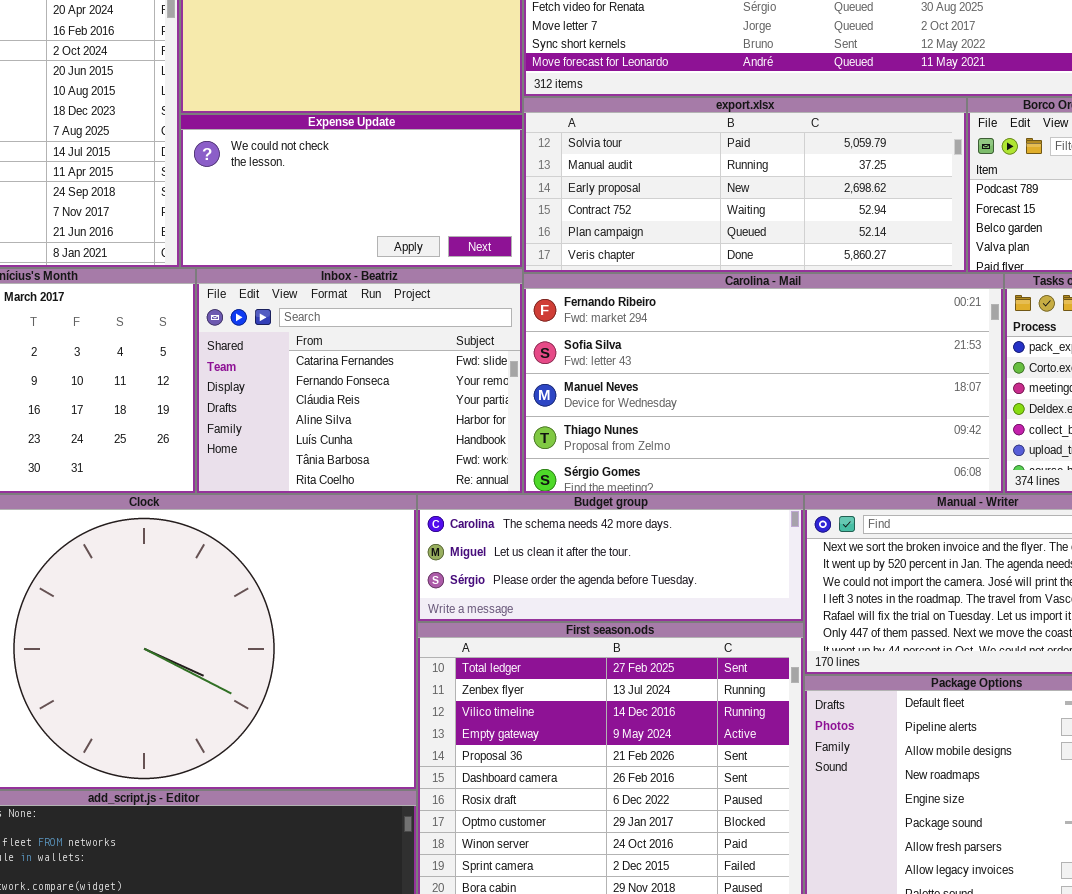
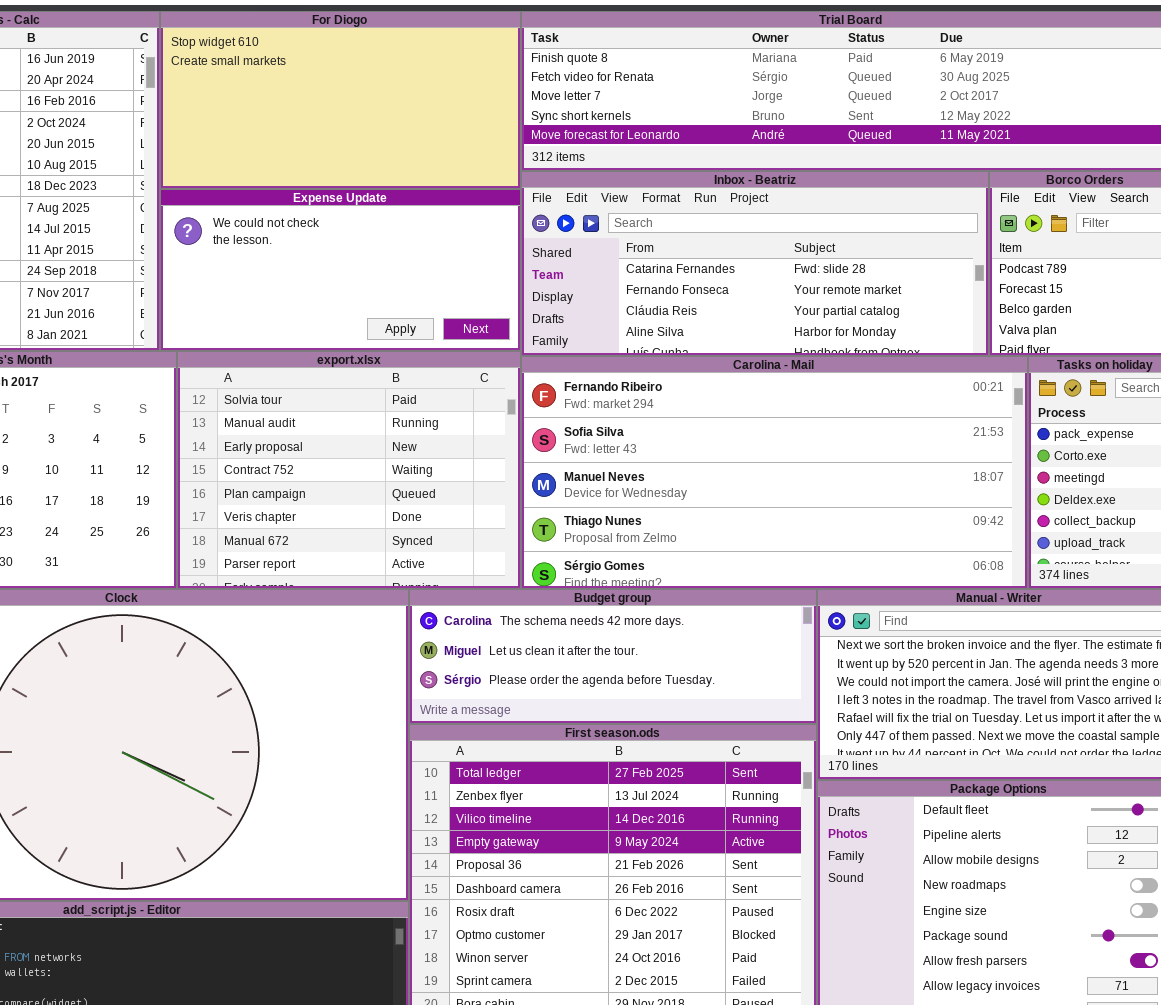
export.xlsx: [523,97,967,273] -> [177,351,521,589], moved, resized
Inbox - Beatriz: [196,268,523,494] -> [521,171,989,356], moved, resized

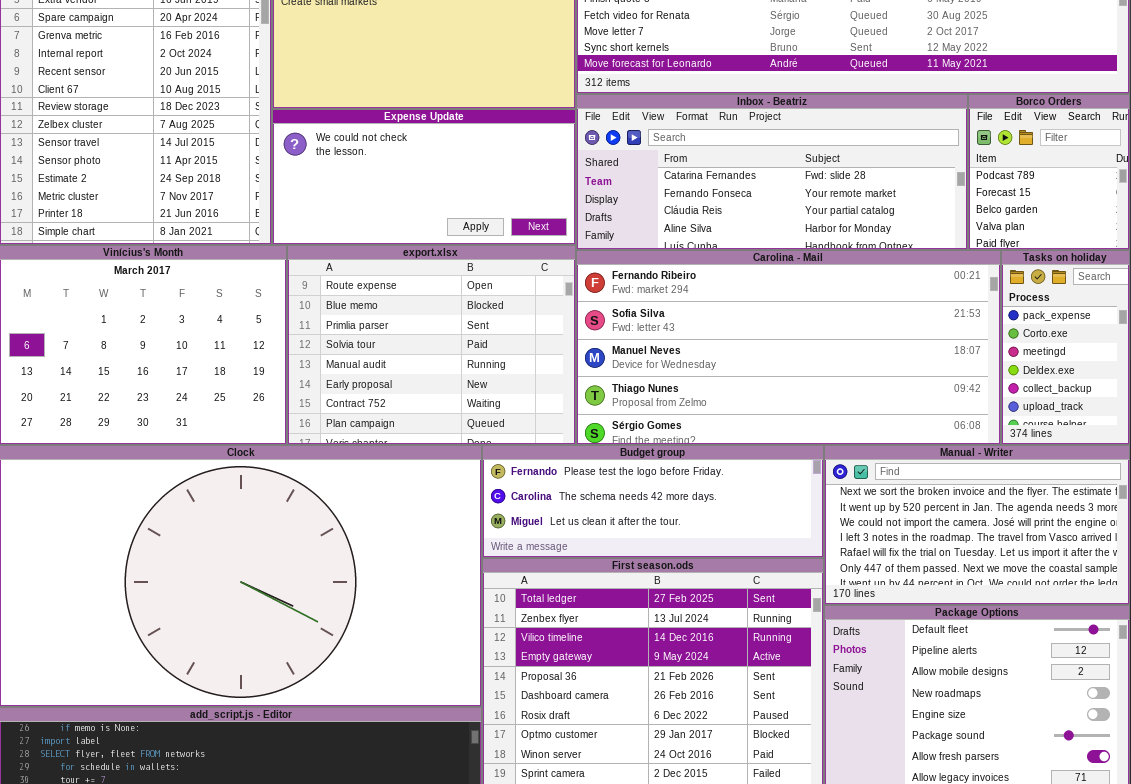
export.xlsx: [177,351,521,589] -> [287,245,576,445], scrolled up 3 rows
Budget group: [409,589,817,724] -> [482,445,824,558], scrolled up 1 row

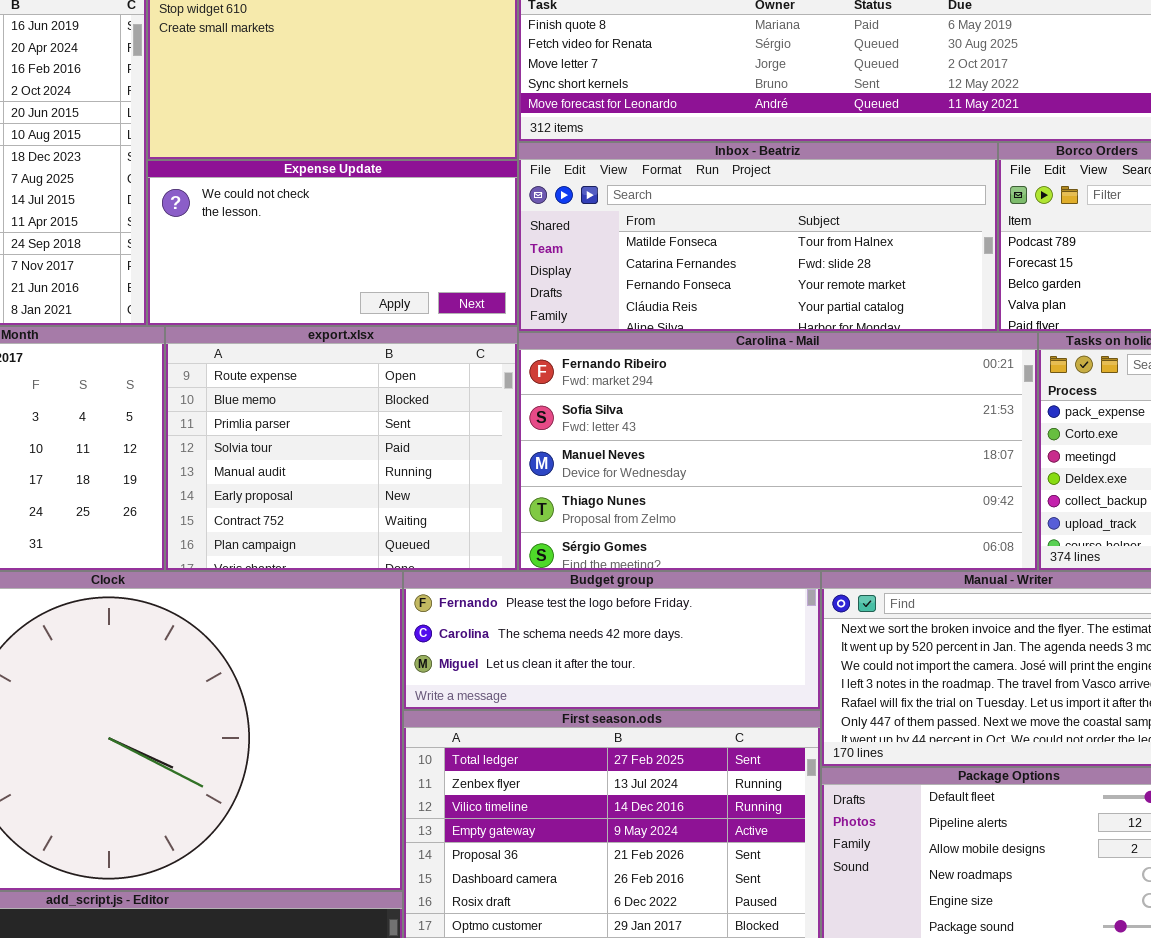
Inbox - Beatriz: [576,94,968,250] -> [518,142,998,332], scrolled up 1 row

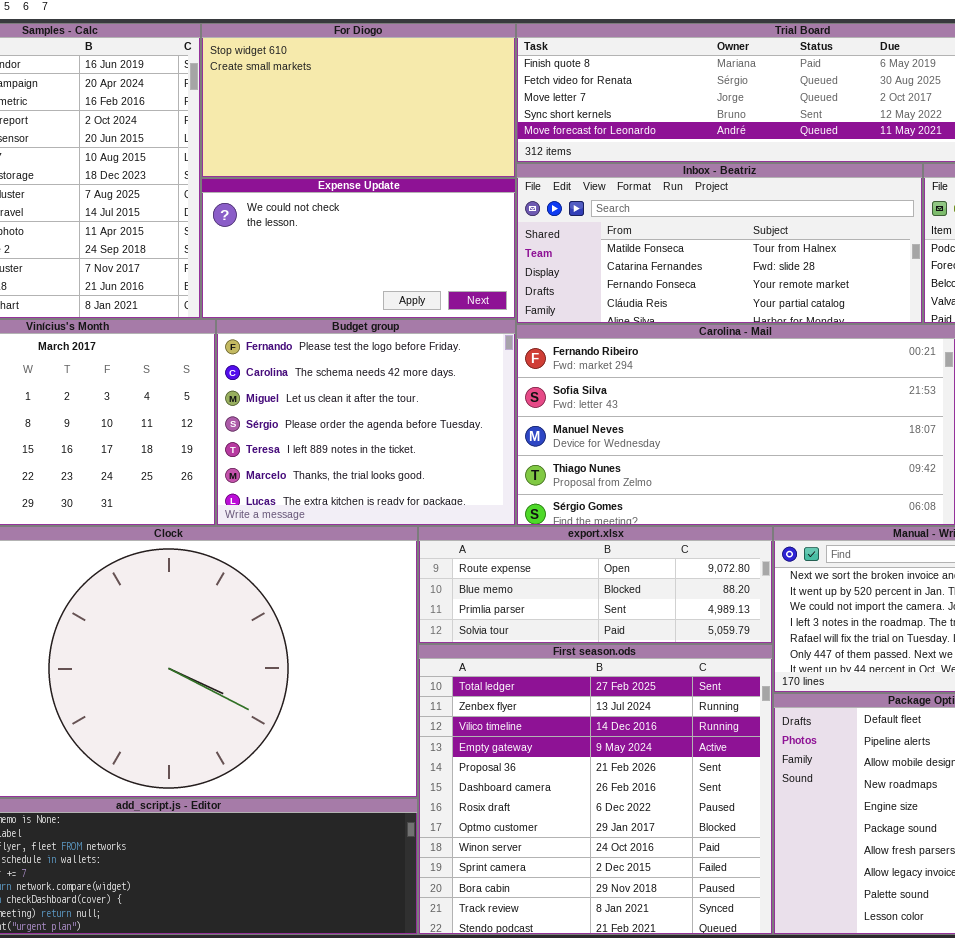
export.xlsx: [165,326,518,571] -> [418,526,773,644], moved, resized
Budget group: [403,571,821,710] -> [216,319,516,526], moved, resized

